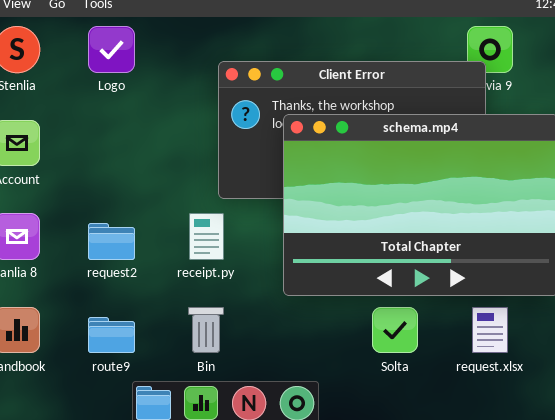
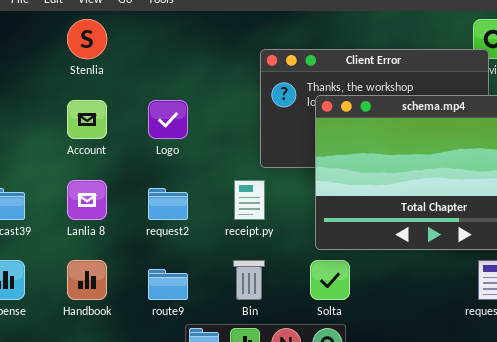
Logo: [88,26,135,73] -> [148,100,188,139], moved
Solta: [372,307,418,353] -> [310,260,350,300], moved

